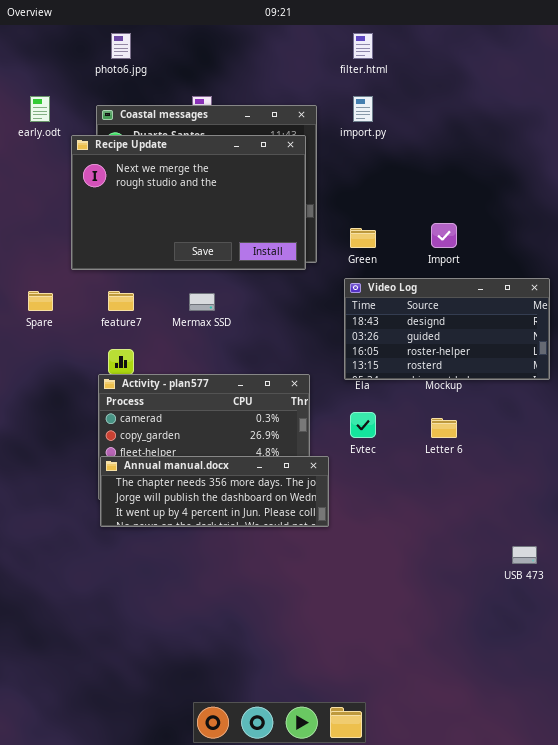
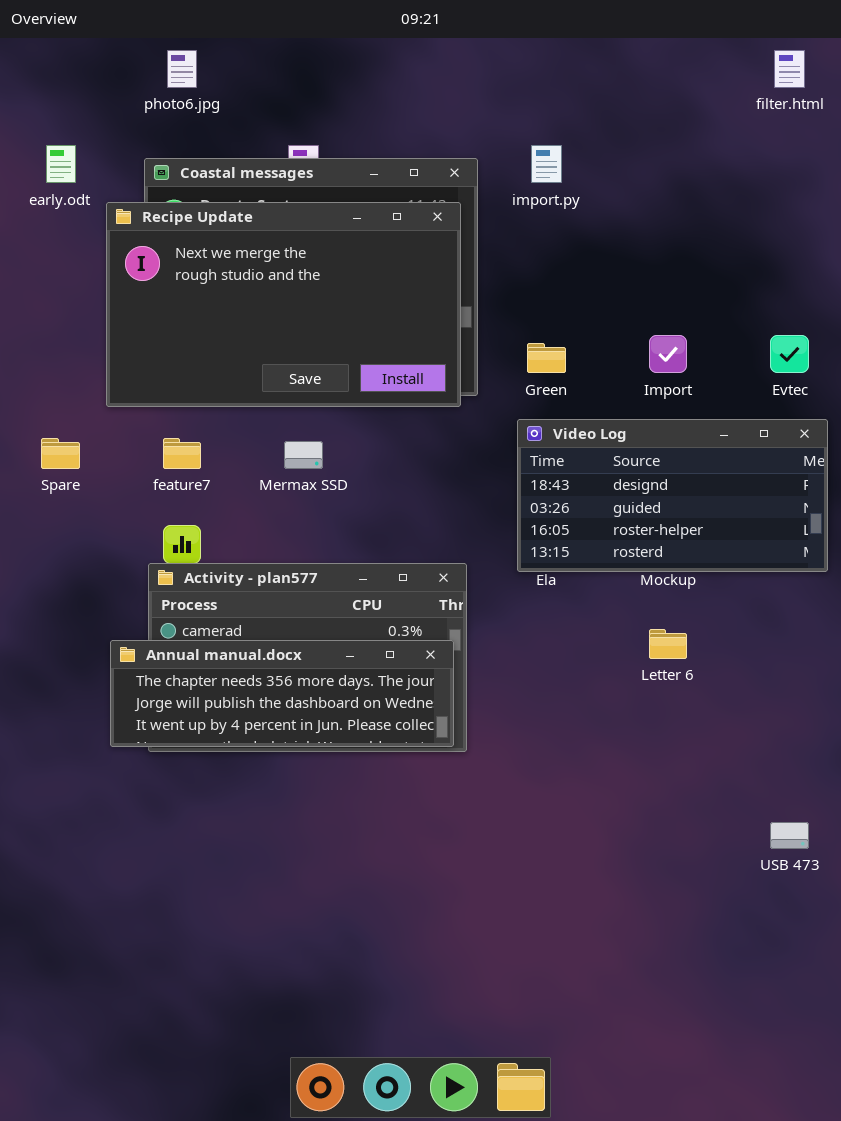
filter.html: [353,33,373,59] -> [774,50,805,88], moved
Evtec: [350,412,376,438] -> [770,335,809,373], moved
Annual manual.docx: [100,456,329,527] -> [110,640,454,747], moved

